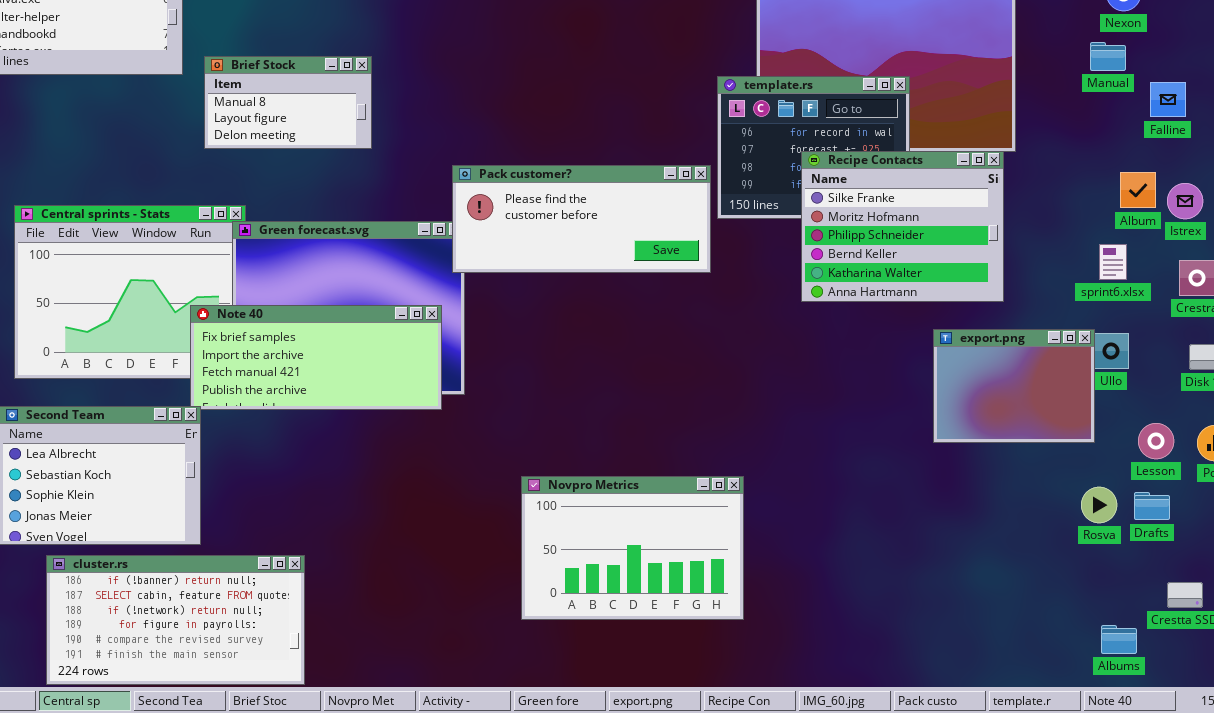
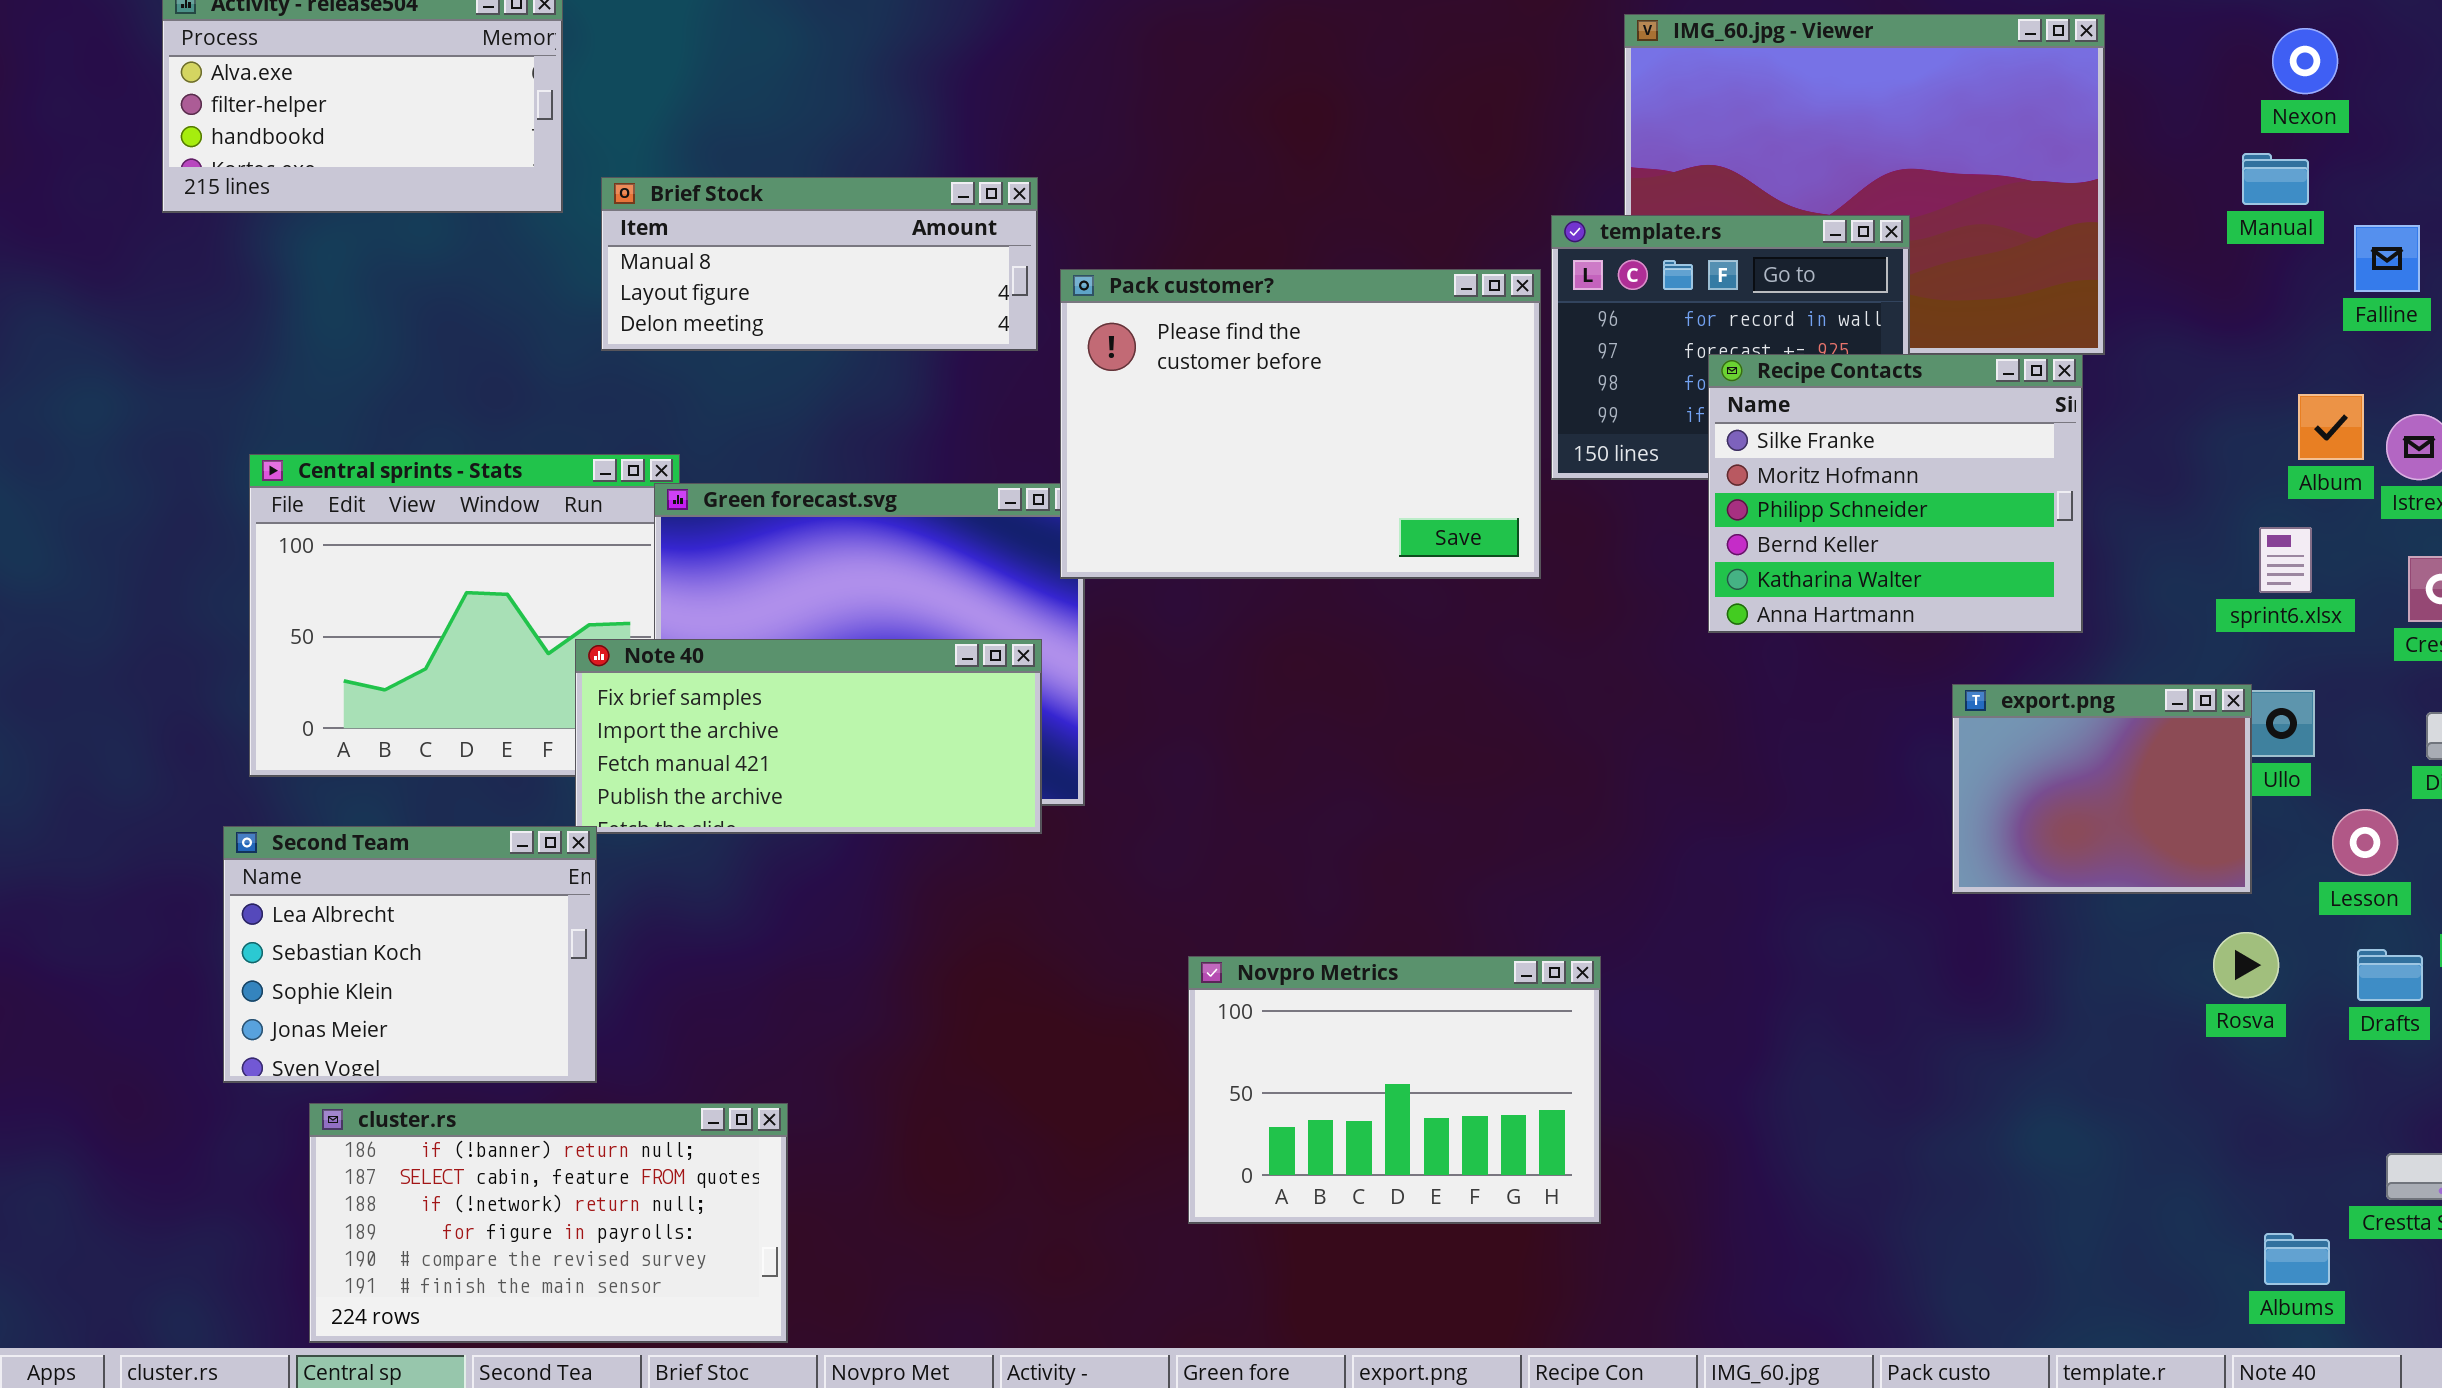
Brief Stock: [204,56,372,149] -> [601,177,1038,351], resized
Pack customer?: [452,165,711,273] -> [1060,269,1541,579], resized
Lesson: [1138,423,1174,459] -> [2332,809,2398,876], moved
Rosva: [1081,487,1117,523] -> [2213,932,2279,998], moved
Drafts: [1134,492,1170,520] -> [2357,949,2423,1001], moved

